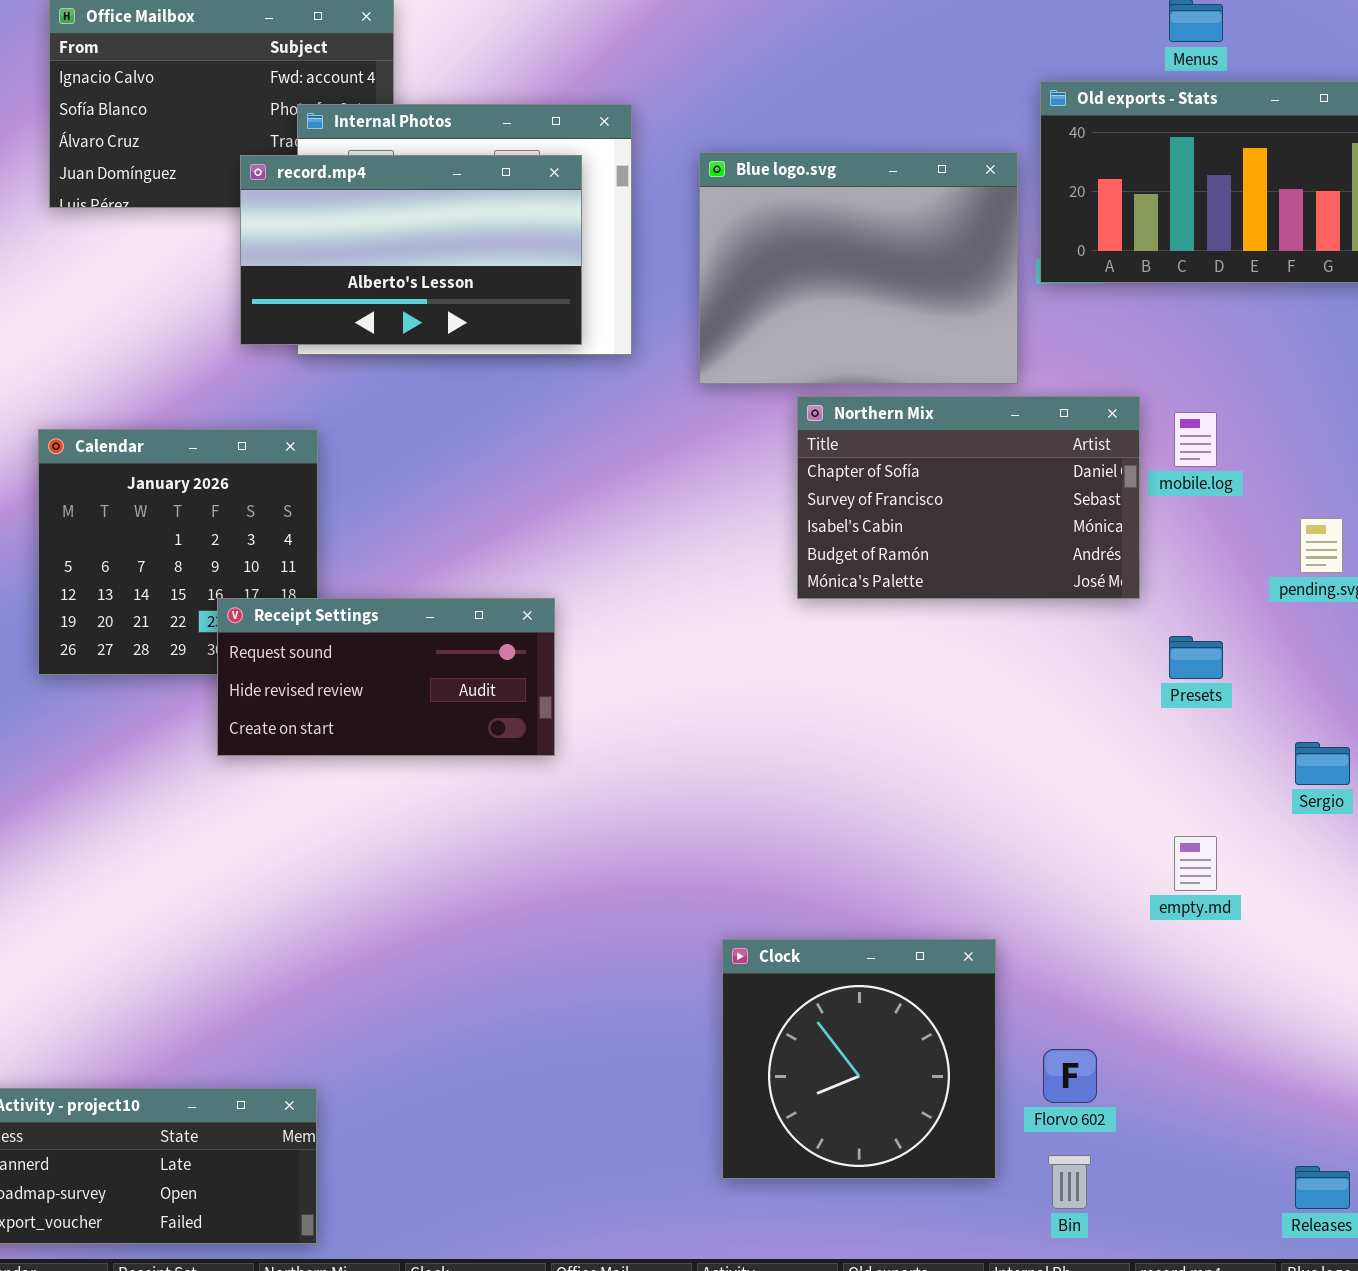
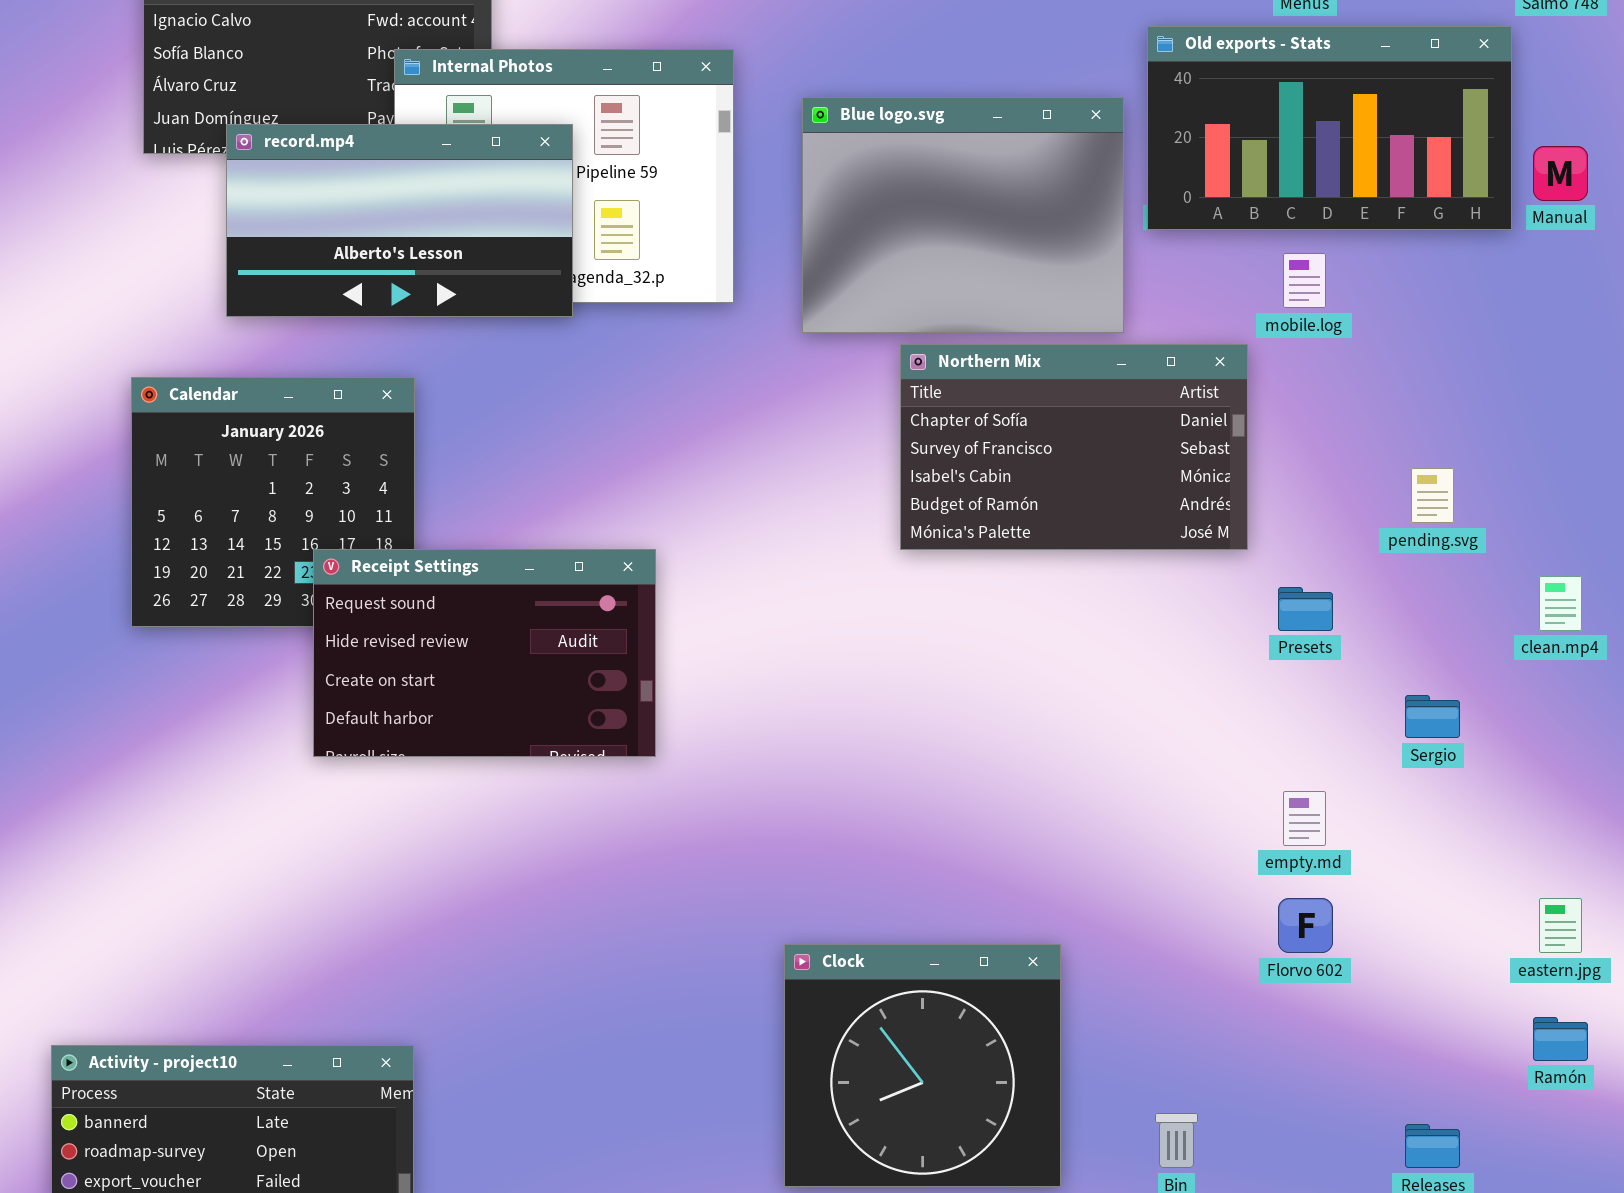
record.mp4: [240,155,582,345] -> [226,124,573,317], moved
mobile.log: [1174,412,1217,467] -> [1283,253,1326,308], moved
Receipt Settings: [217,598,555,756] -> [313,549,656,757], resized
Clock: [722,939,996,1179] -> [784,944,1061,1187], moved
Florvo 602: [1043,1049,1097,1103] -> [1278,898,1333,953], moved

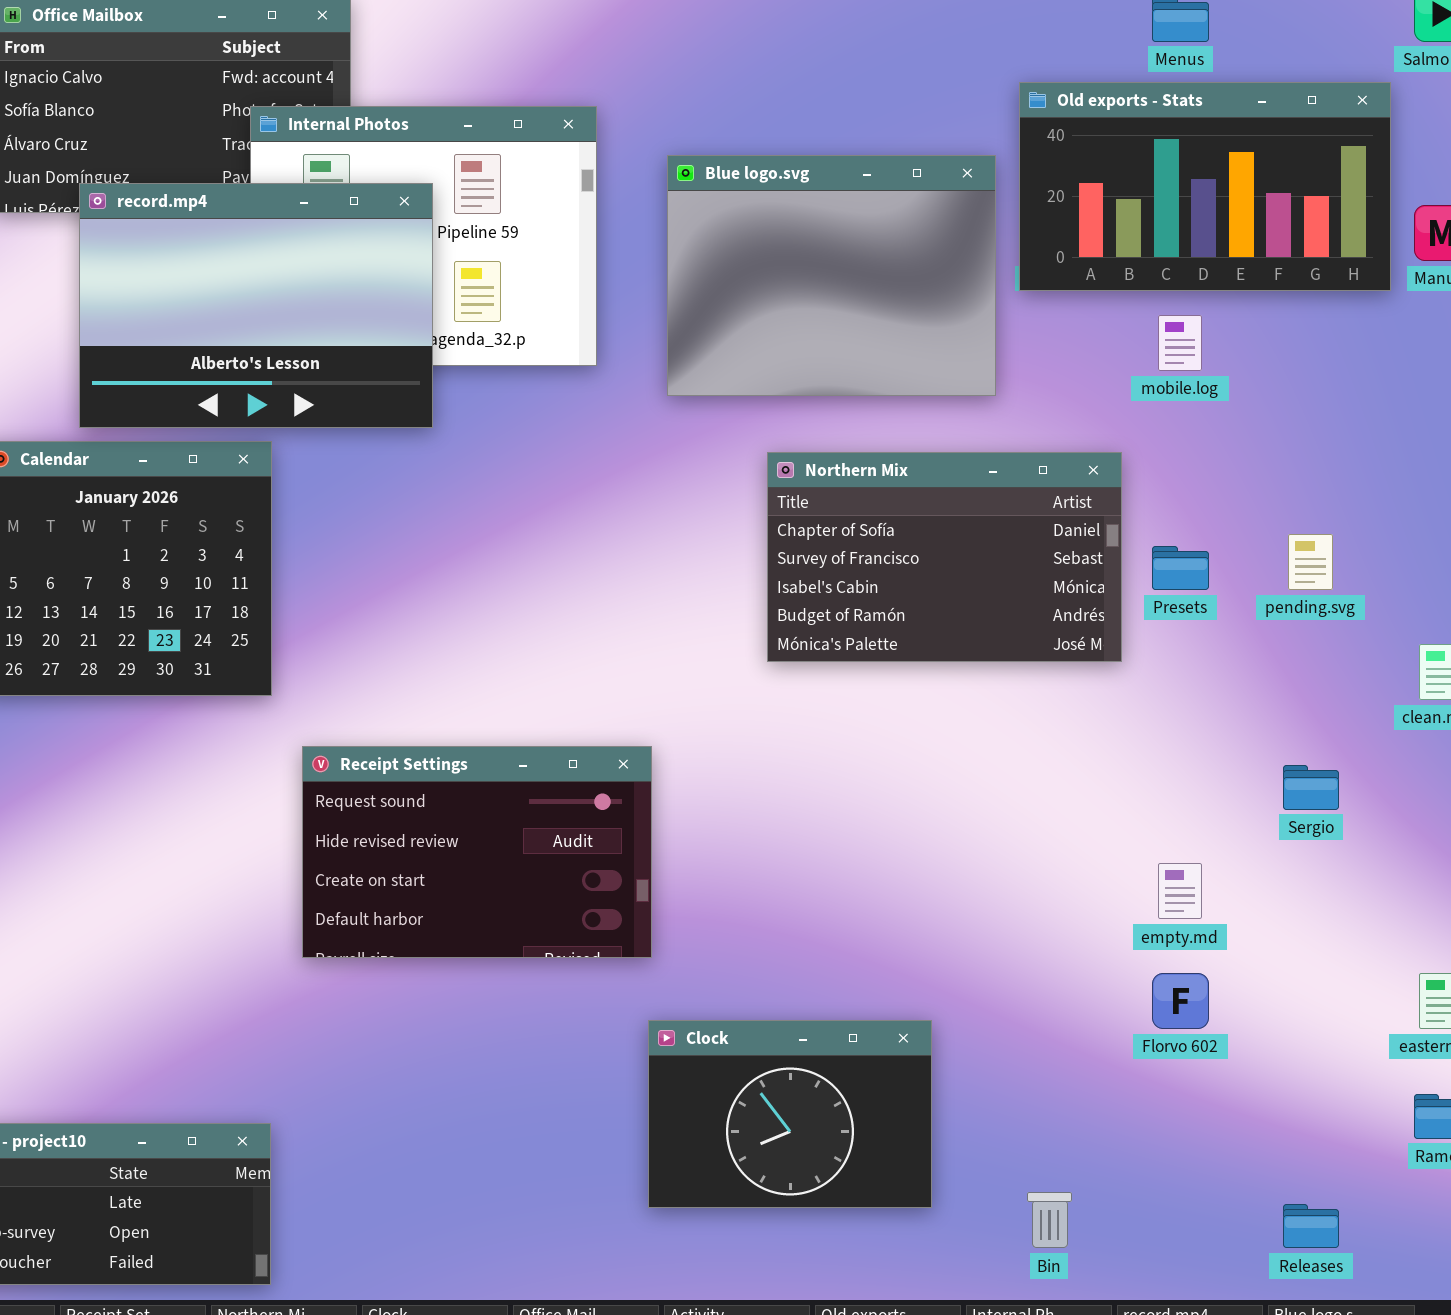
record.mp4: [226,124,573,317] -> [79,183,433,428], resized
Northern Mix: [900,344,1248,550] -> [767,452,1122,662], moved
Receipt Settings: [313,549,656,757] -> [302,746,652,958], moved
Presets: [1278,587,1333,631] -> [1152,546,1209,590], moved
Clock: [784,944,1061,1187] -> [648,1020,932,1208], resized

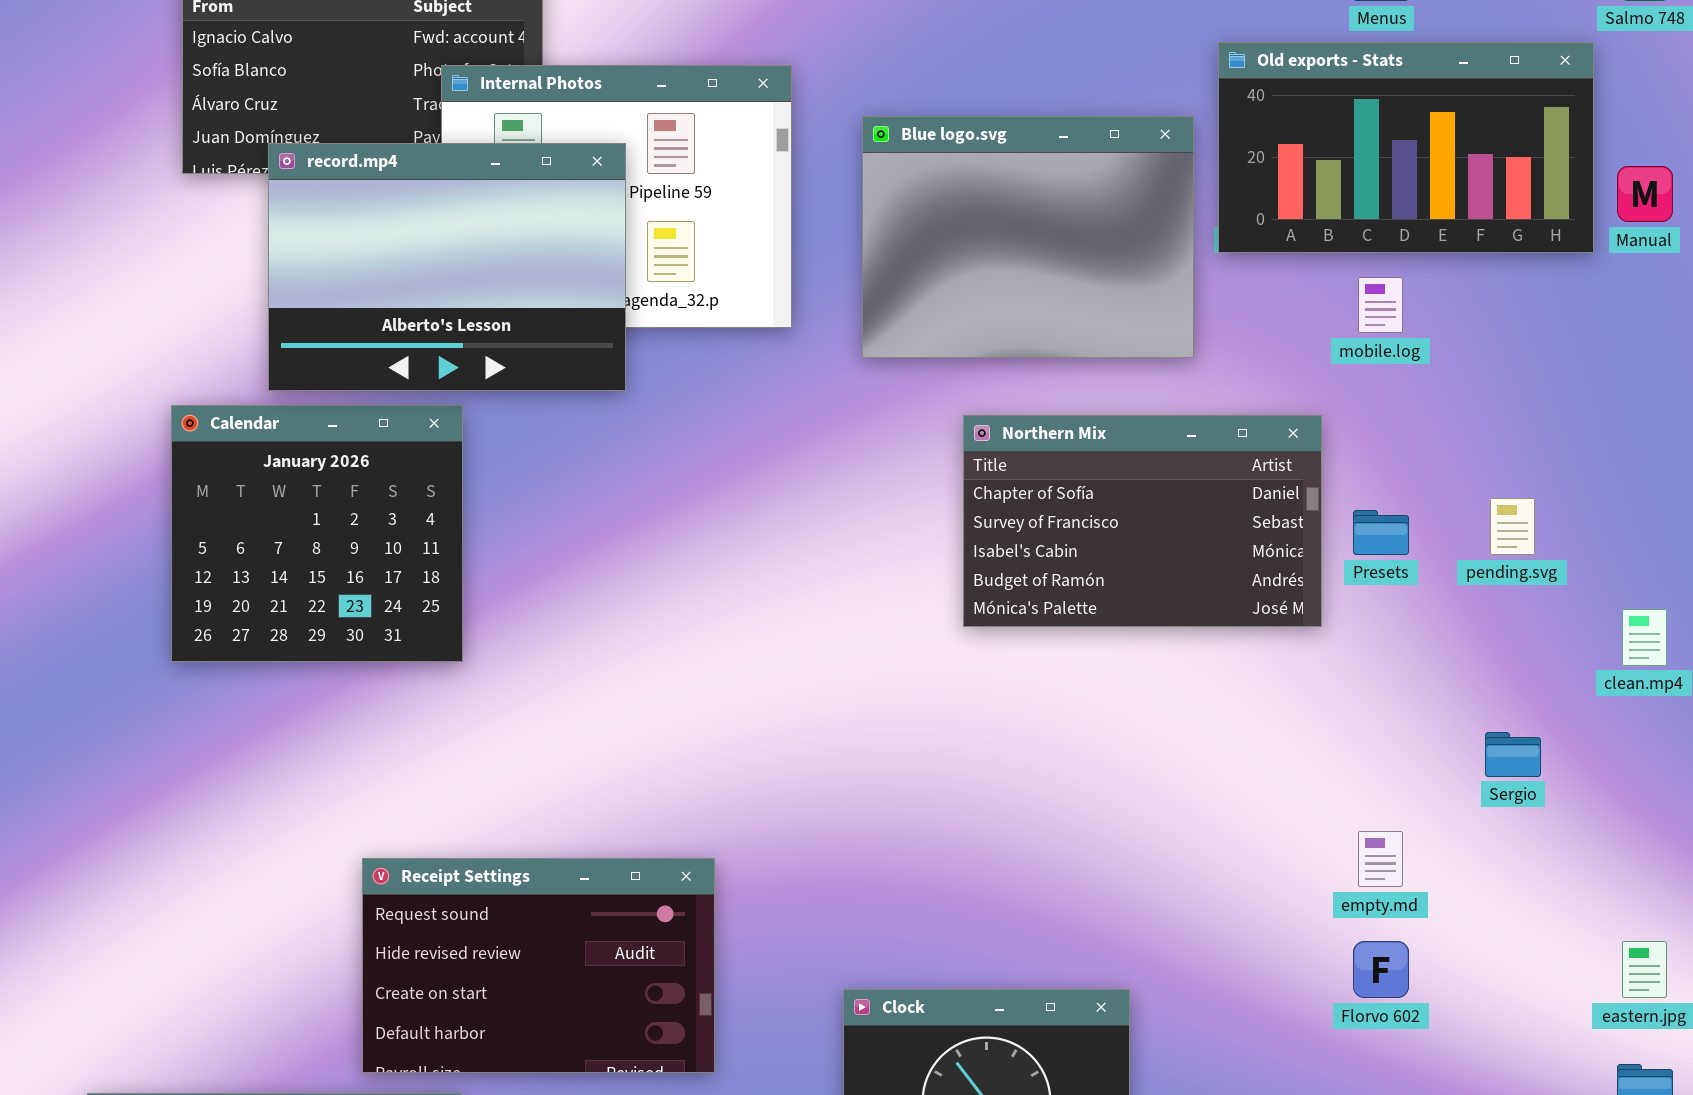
Receipt Settings: [302,746,652,958] -> [362,858,715,1073], moved

